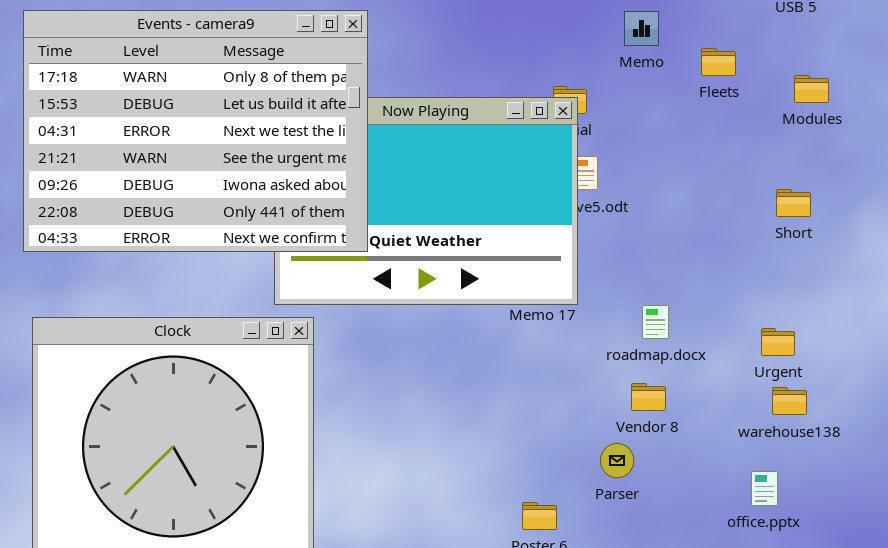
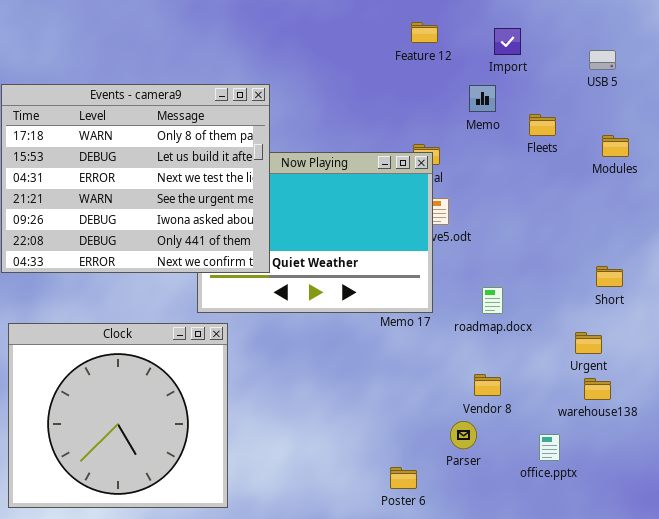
Short: [776,189,811,217] -> [596,266,623,287], moved
roadmap.docx: [642,305,669,339] -> [482,287,503,314], moved
office.pptx: [751,471,778,506] -> [539,434,560,461], moved

